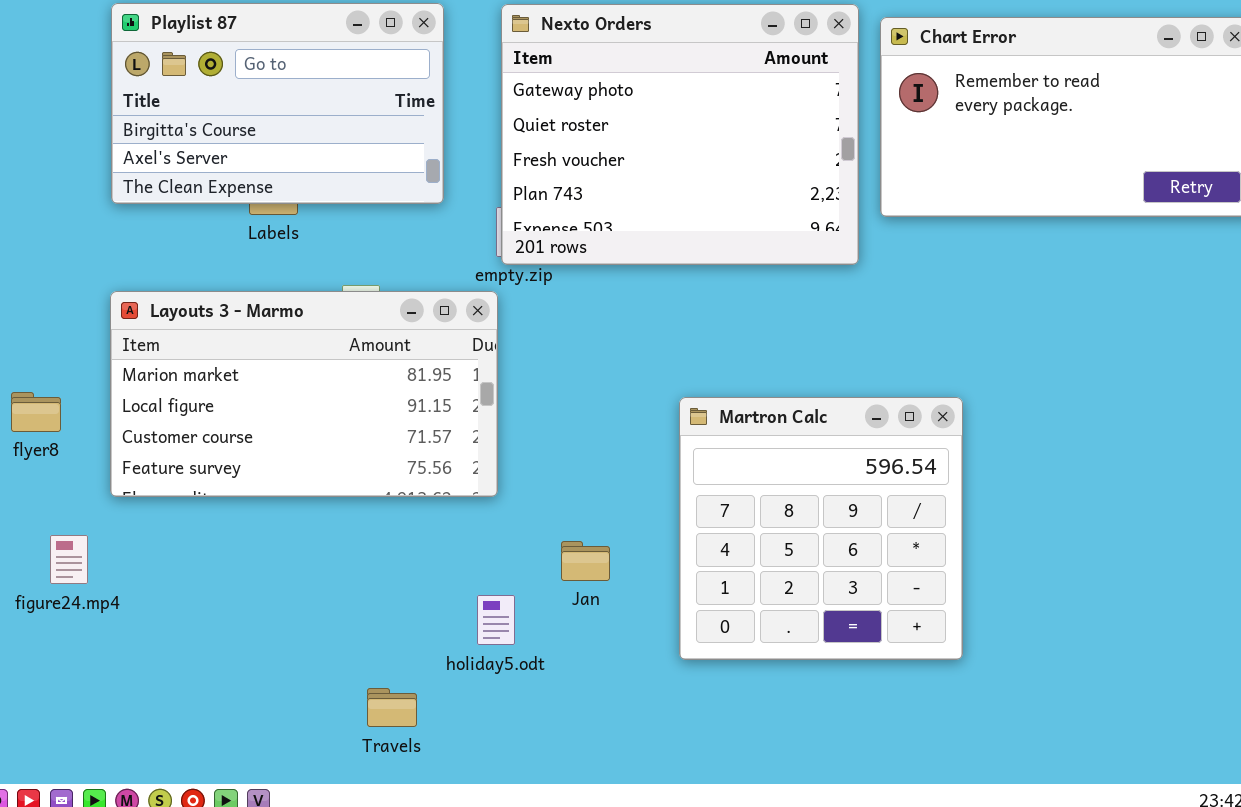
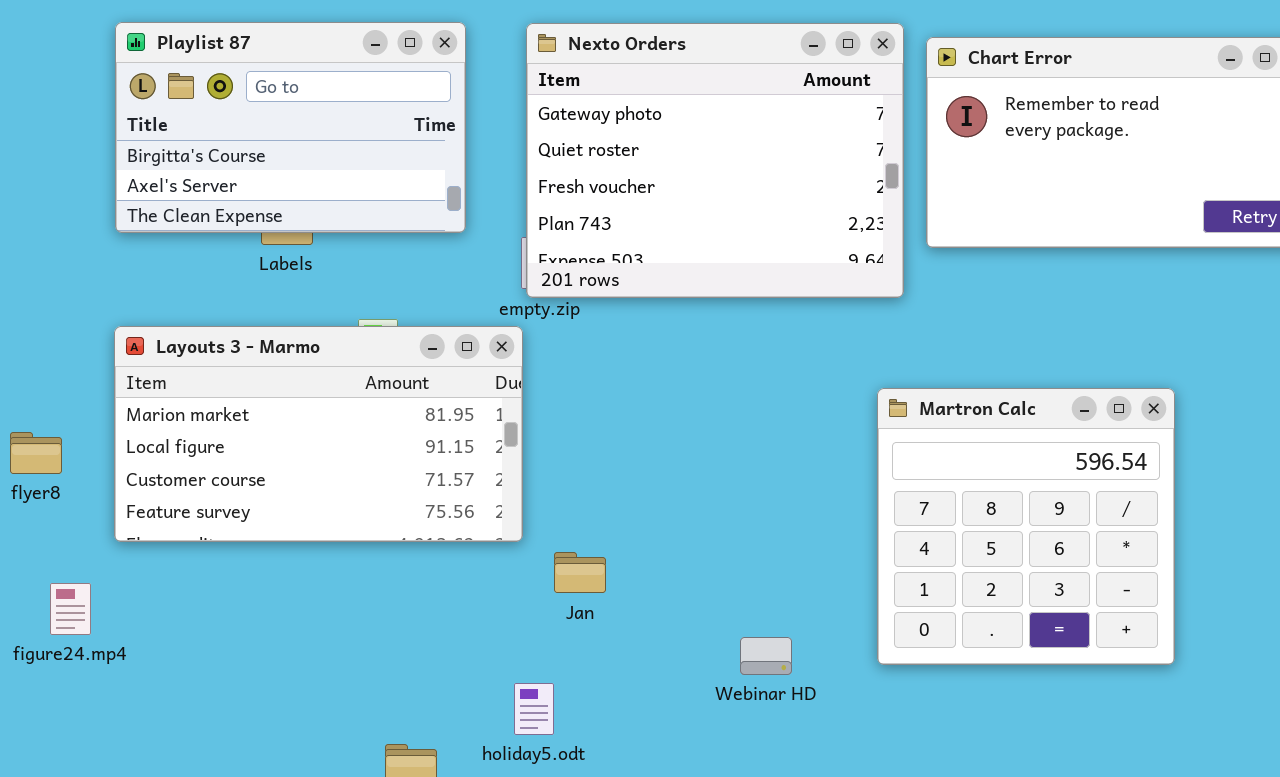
Martron Calc: [679,397,963,660] -> [877,388,1175,665], moved
Jan: [561,541,610,581] -> [554,552,606,593], moved
holiday5.odt: [477,595,515,645] -> [514,683,554,735], moved

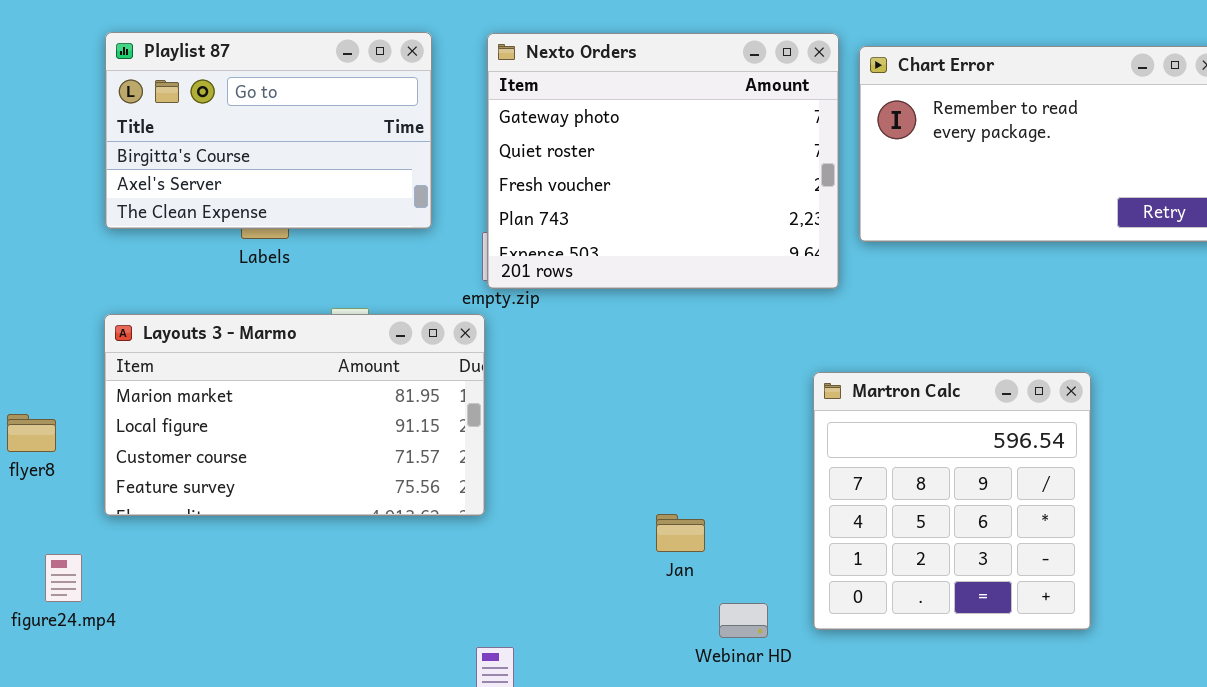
Jan: [554,552,606,593] -> [656,514,705,552], moved
Webinar HD: [740,637,792,675] -> [719,603,768,638], moved

